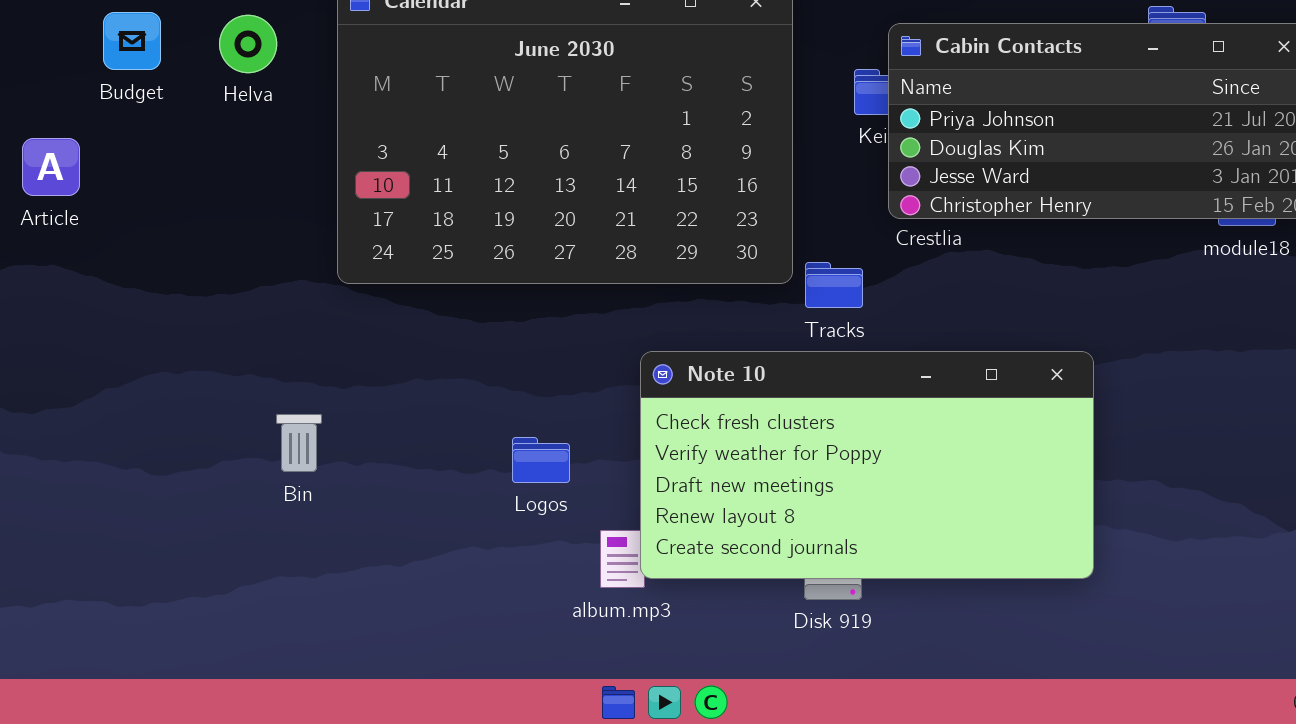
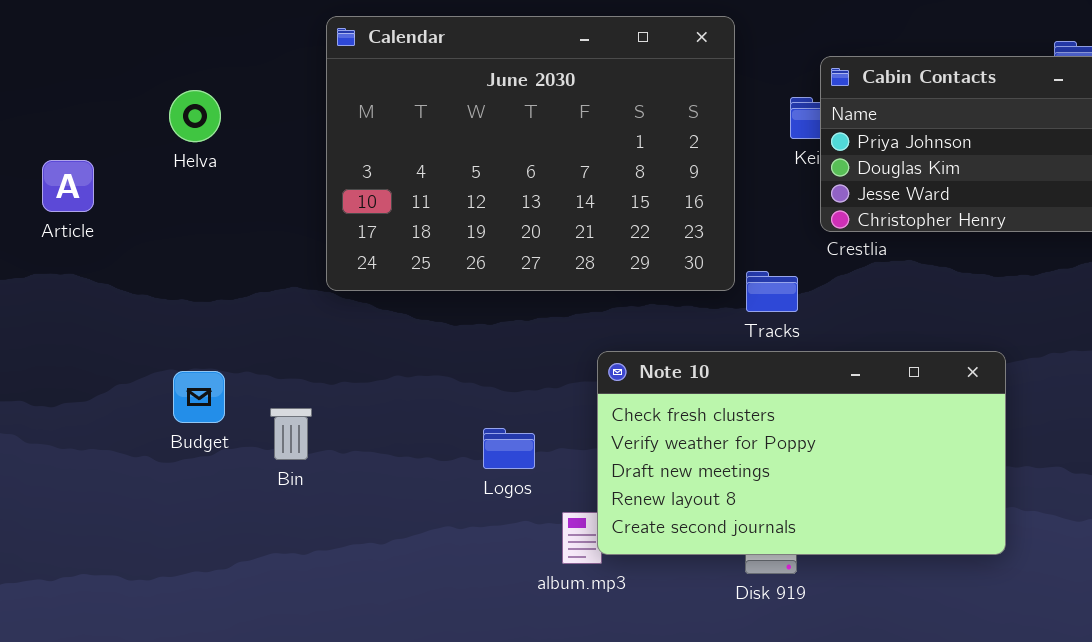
Budget: [103,12,161,70] -> [173,371,225,423], moved
Helva: [219,15,277,73] -> [169,90,221,142], moved

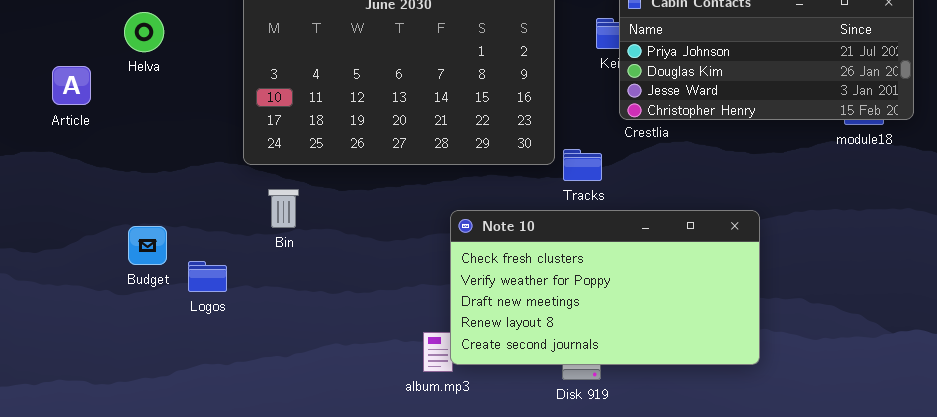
Article: [42,160,94,212] -> [52,66,91,105], moved
Bin: [270,408,312,460] -> [268,189,299,228], moved
Logos: [483,428,535,469] -> [188,261,227,292], moved

